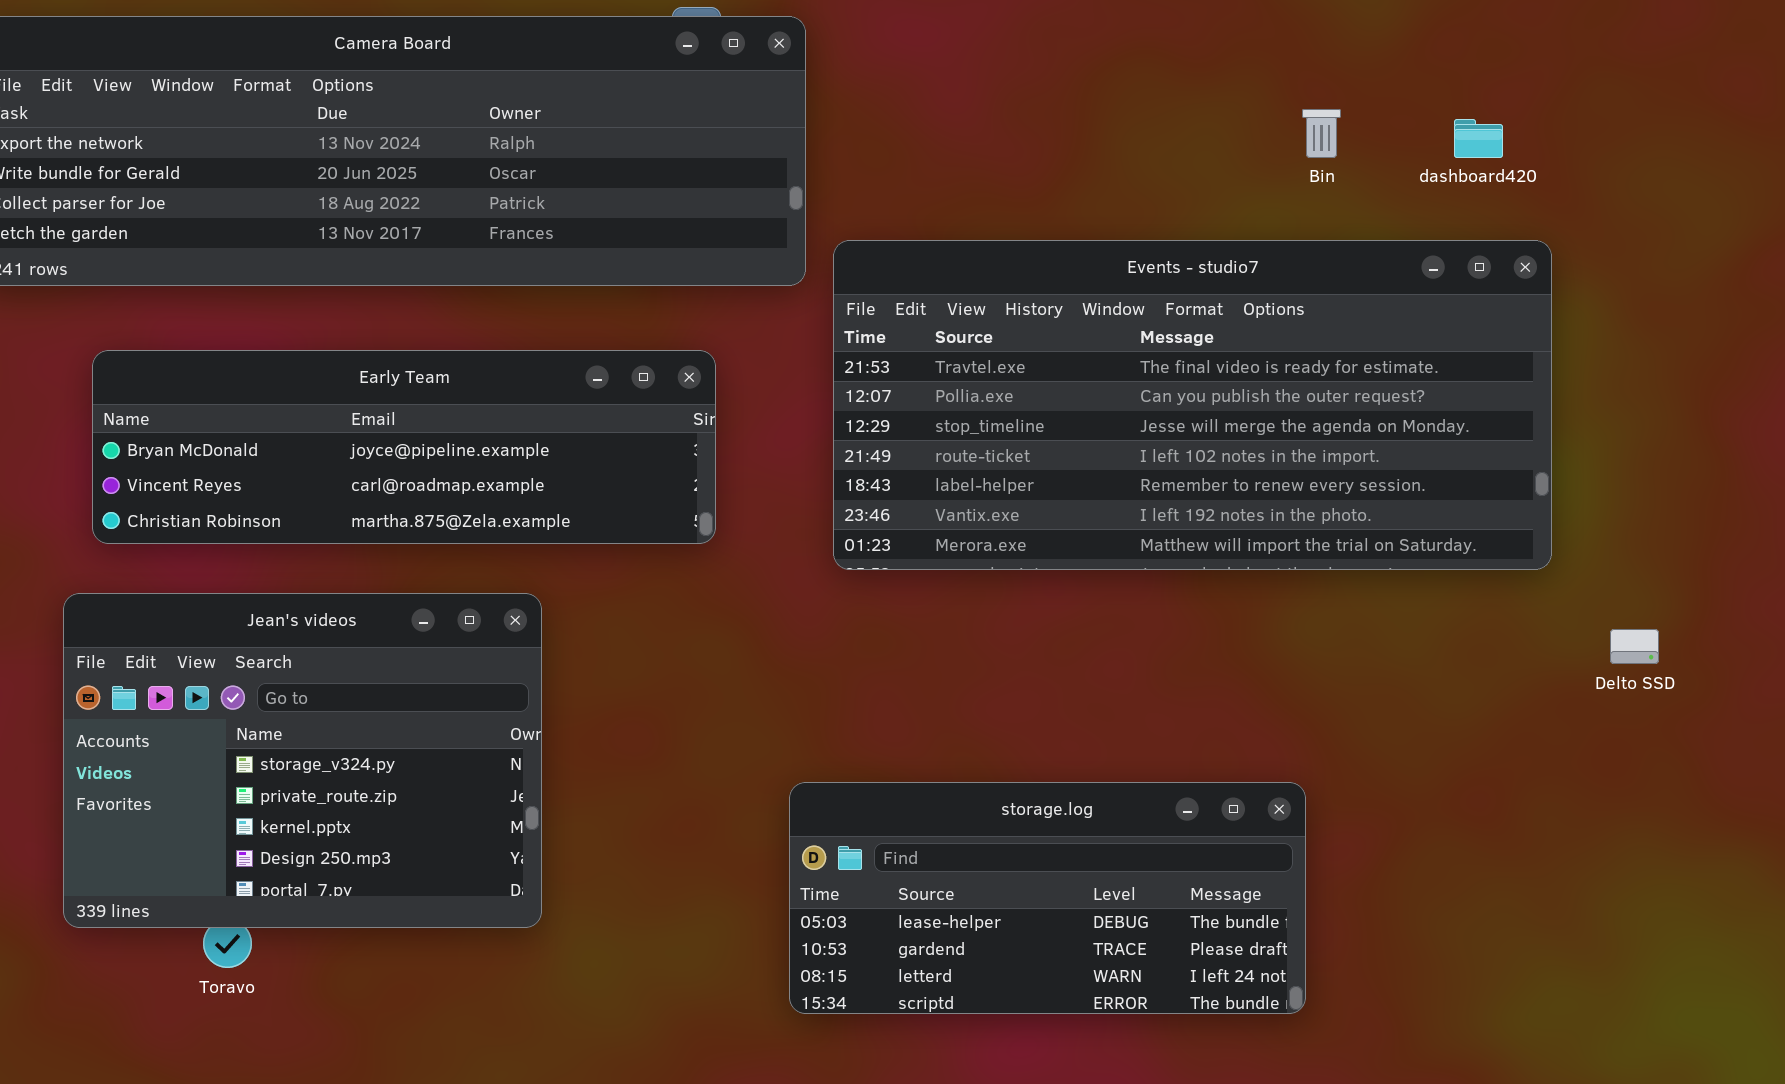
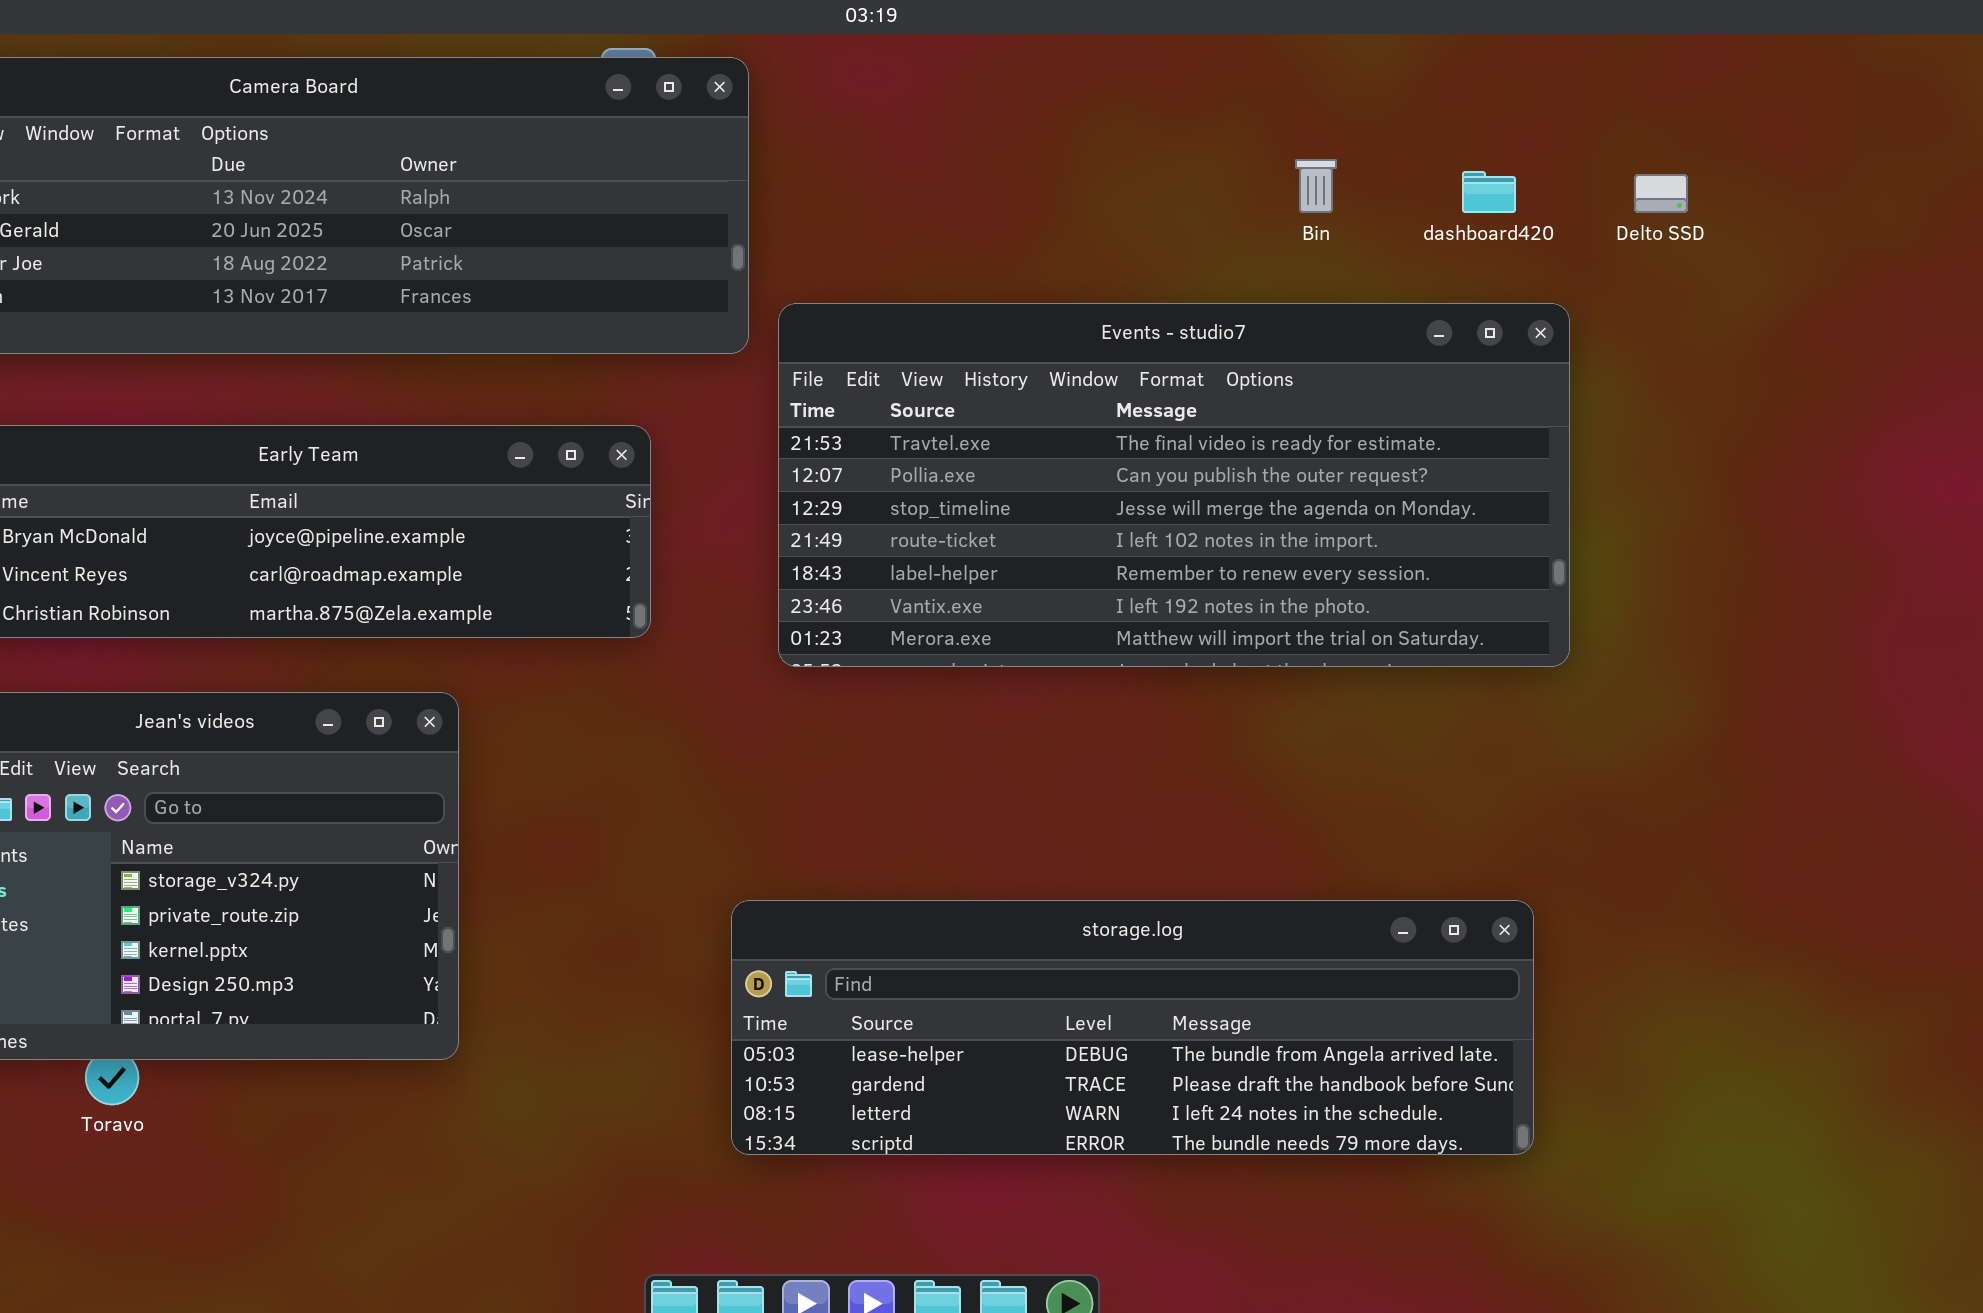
Delto SSD: [1610,629,1659,664] -> [1634,174,1688,213], moved
storage.log: [789,782,1306,1014] -> [731,900,1534,1155], resized

